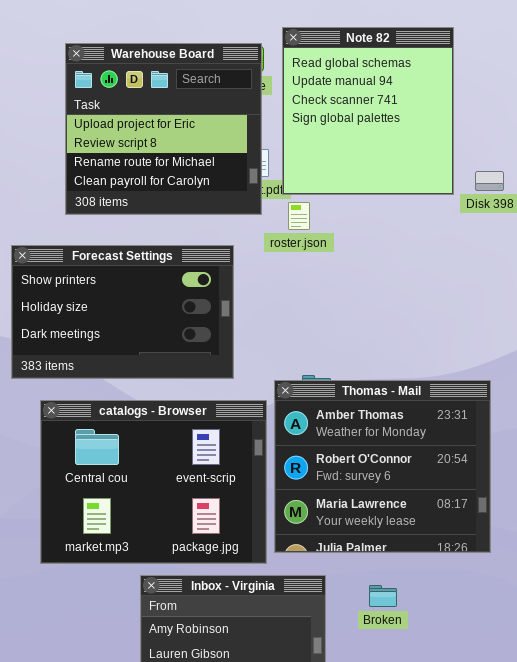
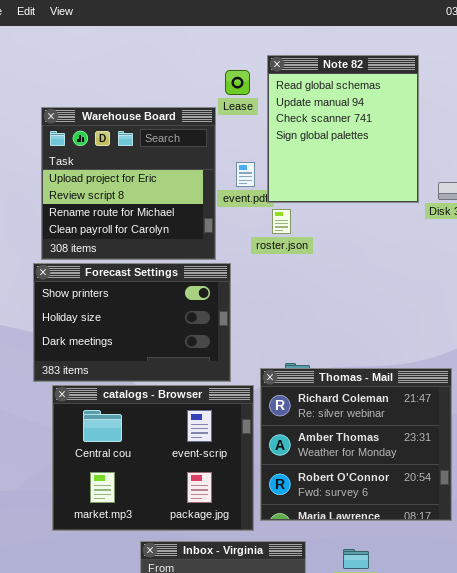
Warehouse Board: [65,43,262,215] -> [41,107,216,260], moved
Forecast Settings: [11,245,234,379] -> [33,263,231,382], moved
Thomas - Mail: [274,380,491,553] -> [260,368,452,521], scrolled up 1 row

